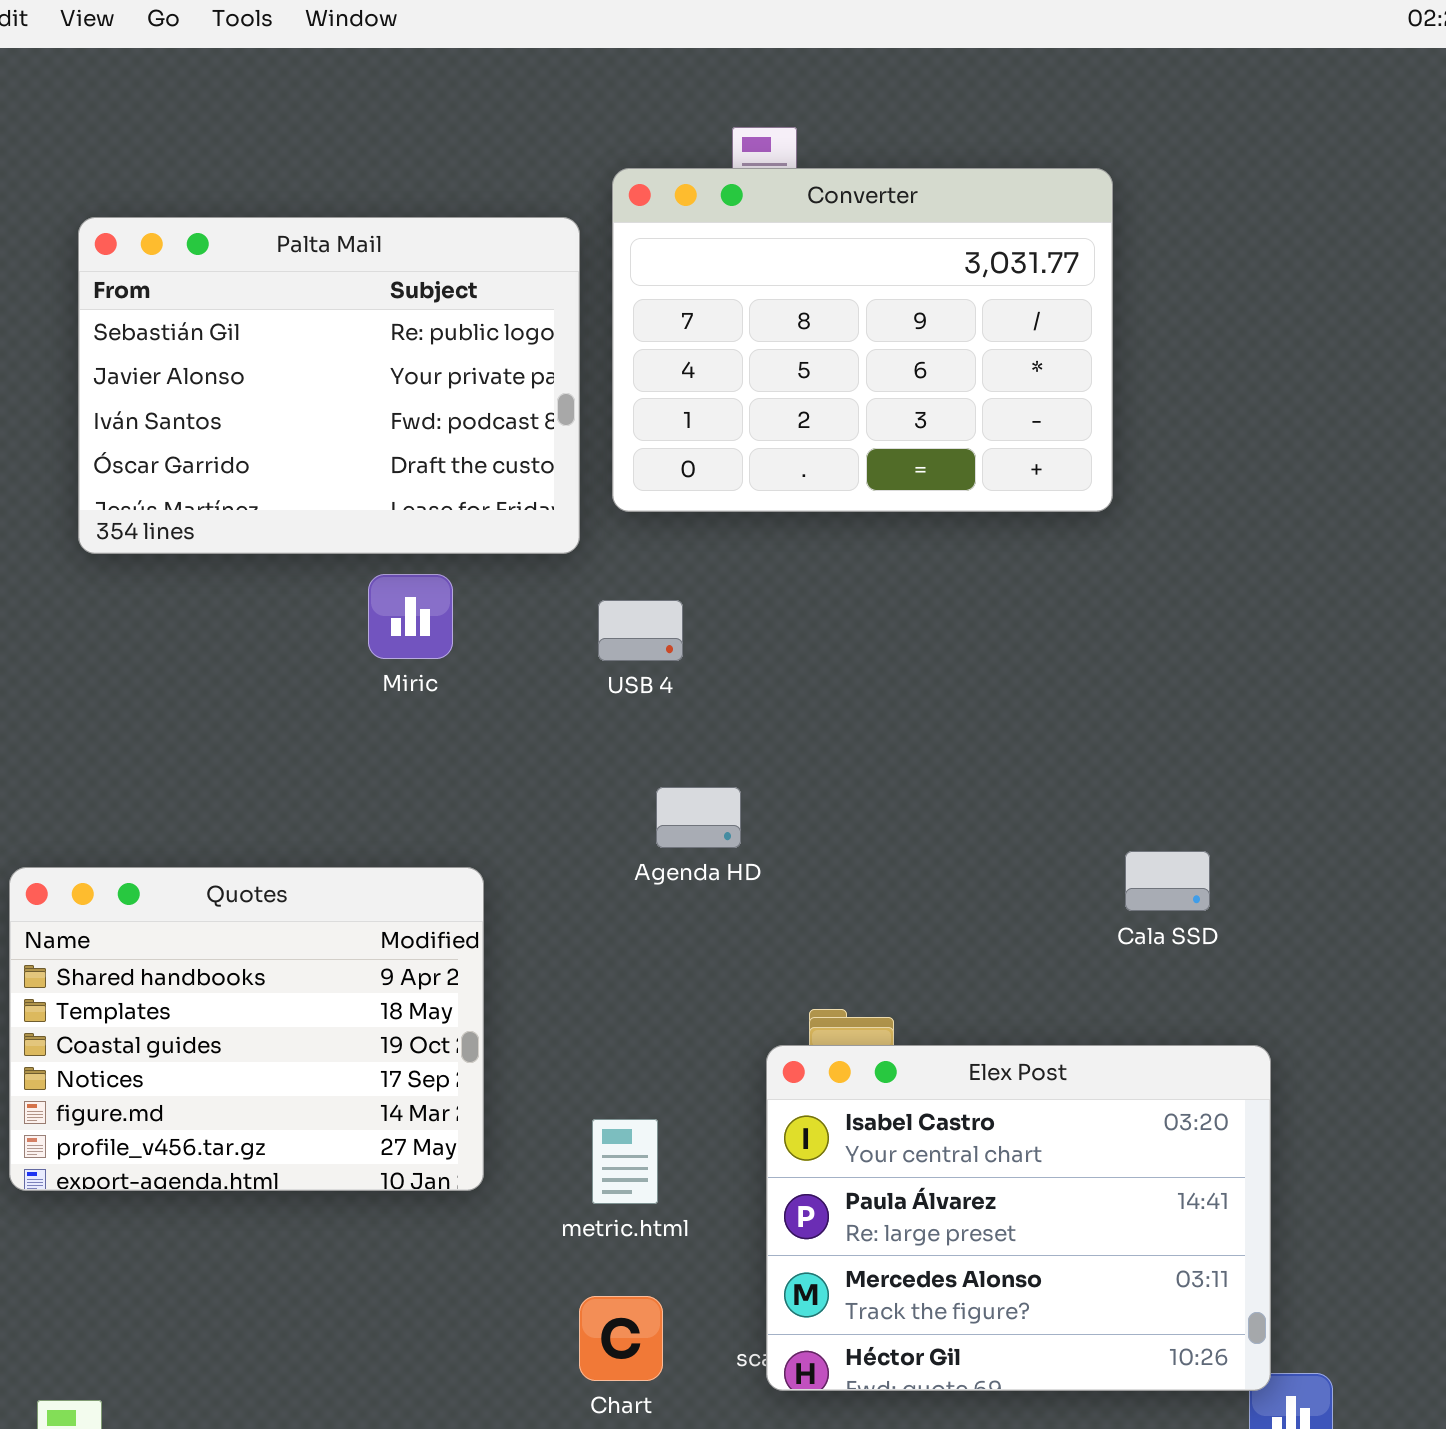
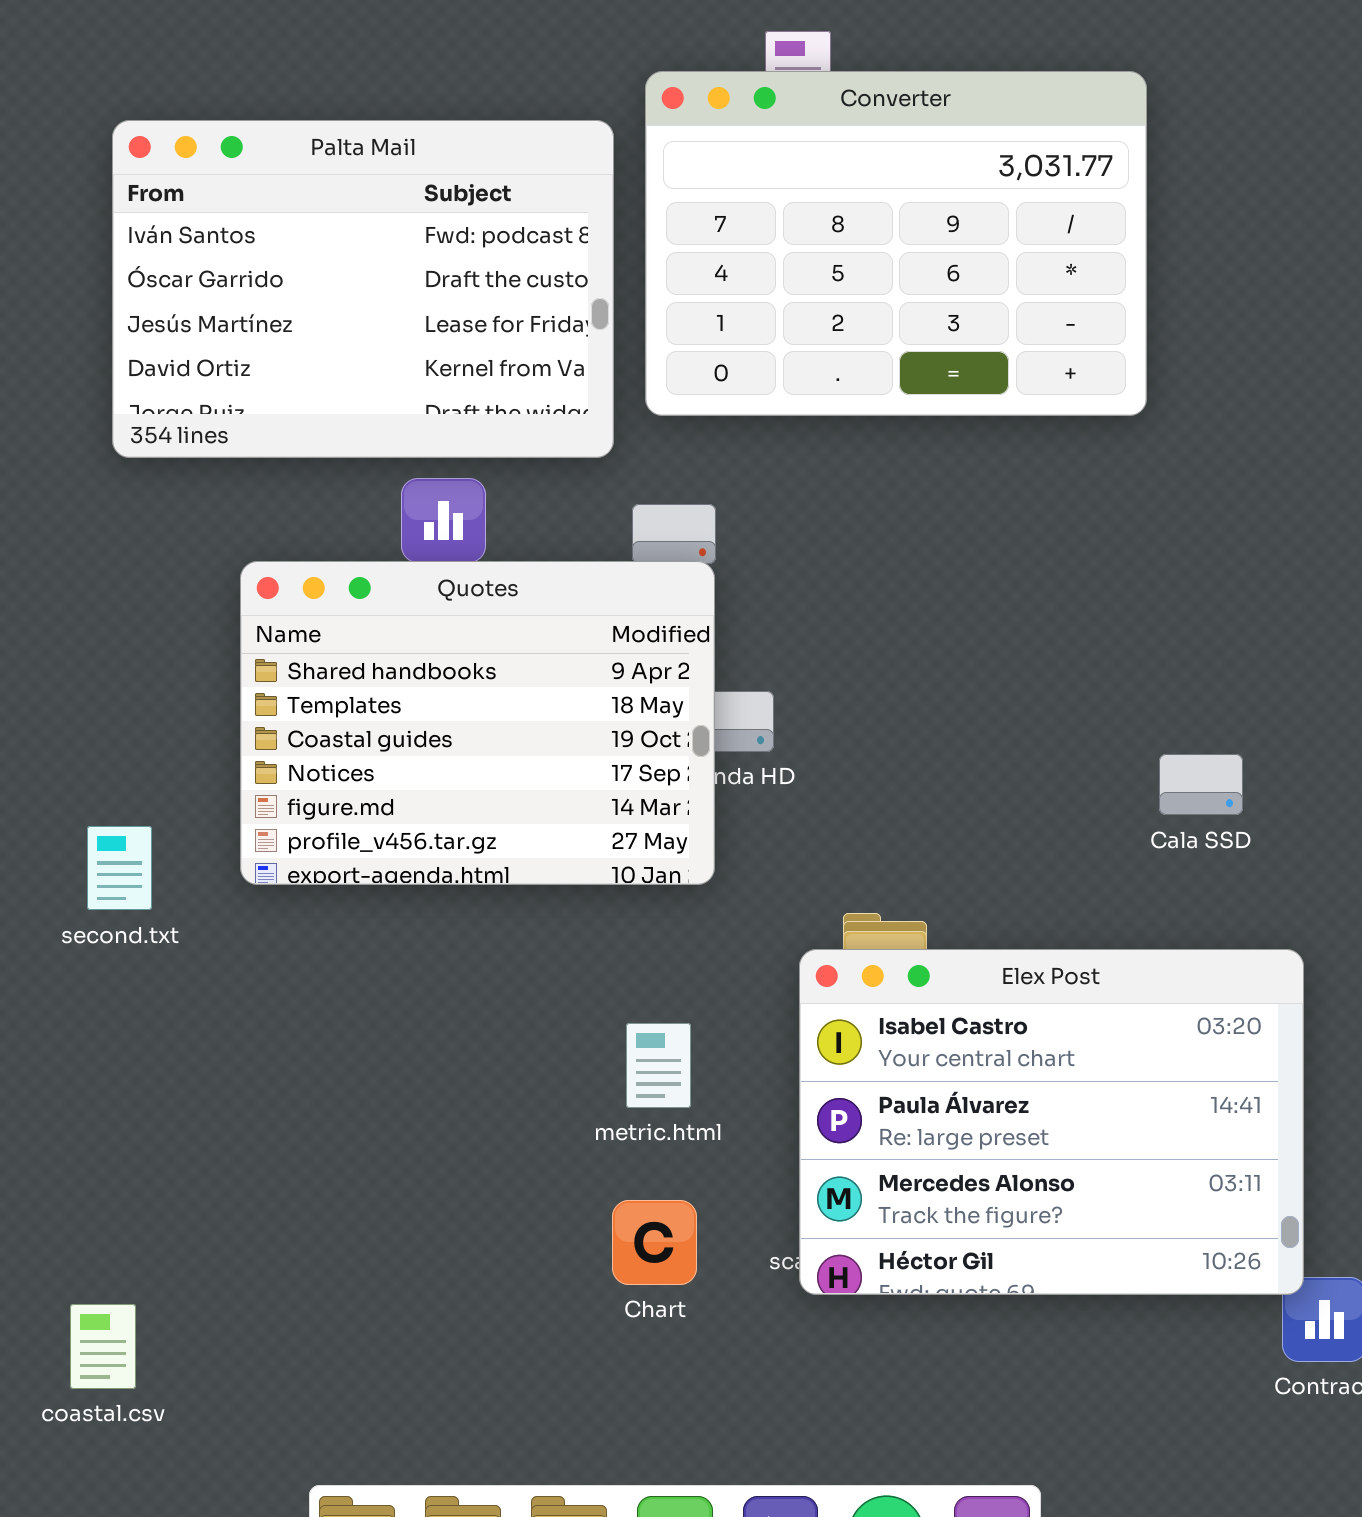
Palta Mail: [78,217,580,554] -> [112,120,614,458], scrolled down 2 rows
Quotes: [9,867,484,1191] -> [240,561,715,885], moved

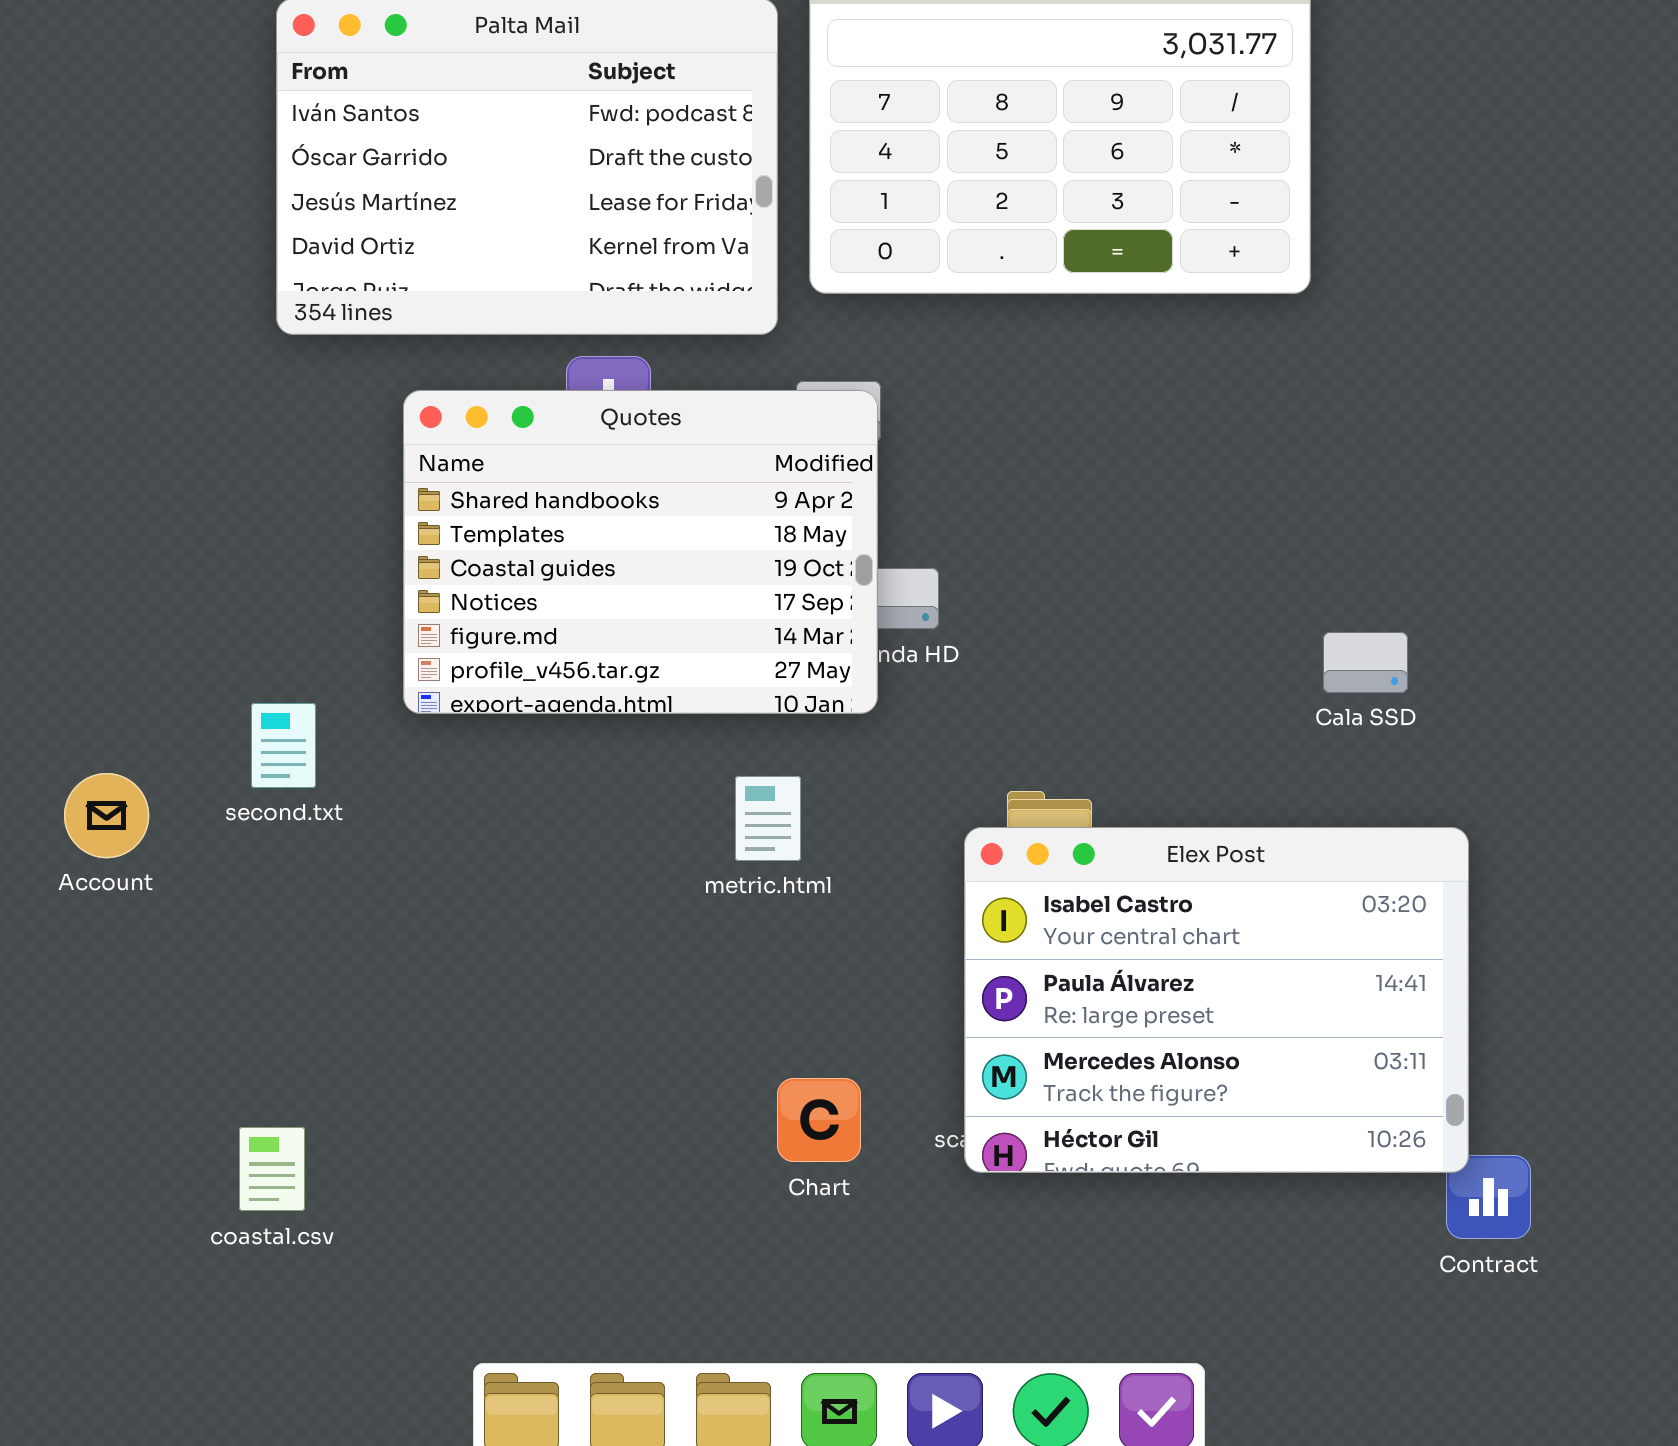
Quotes: [240,561,715,885] -> [403,390,878,714], moved
metric.html: [626,1023,691,1108] -> [735,776,801,861], moved
coastal.csv: [70,1304,136,1389] -> [239,1127,305,1211], moved

